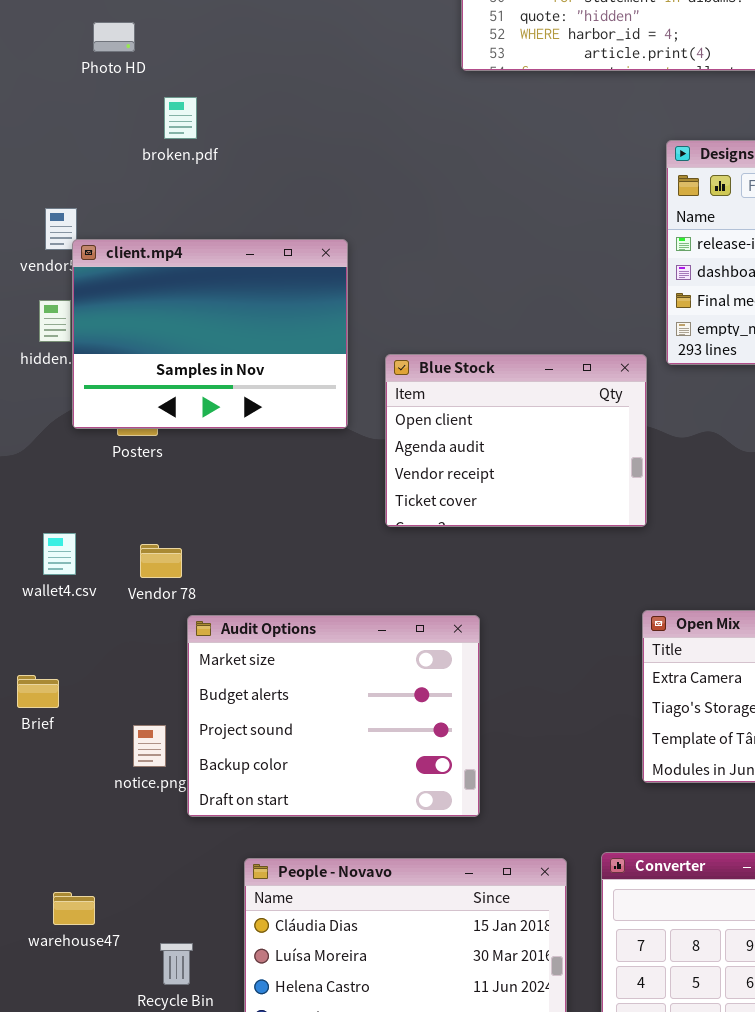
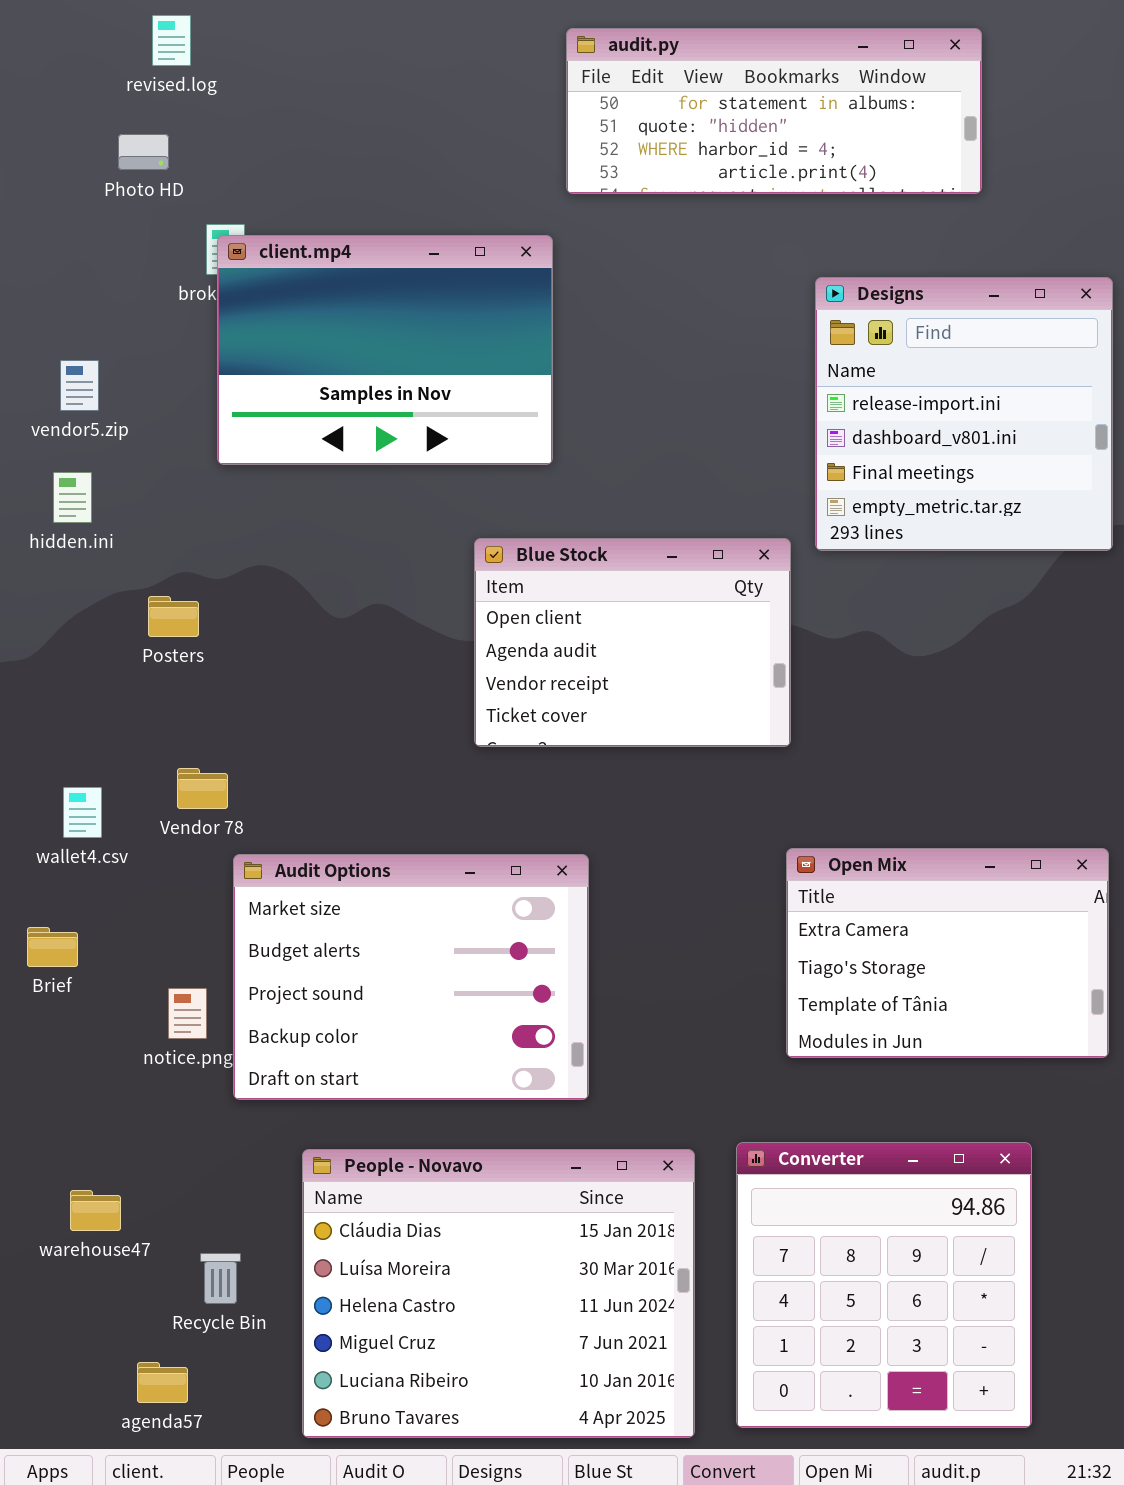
client.mp4: [72,239,348,429] -> [217,235,553,465], moved
wallet4.csv: [43,533,76,575] -> [63,787,102,838], moved

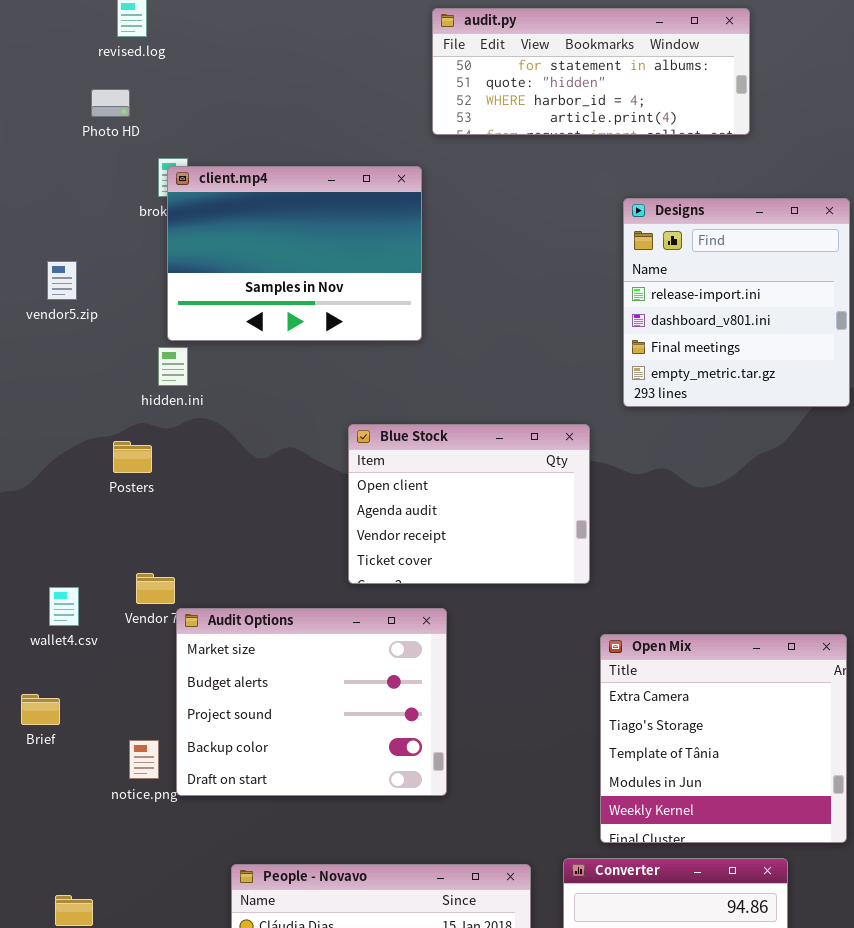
hidden.ini: [53,472,92,523] -> [158,347,188,386], moved
Blue Stock: [474,538,791,747] -> [348,424,590,584], moved
Open Mix: [786,848,1109,1058] -> [600,634,847,843], resized
Audit Options: [233,854,589,1100] -> [176,608,447,796], moved

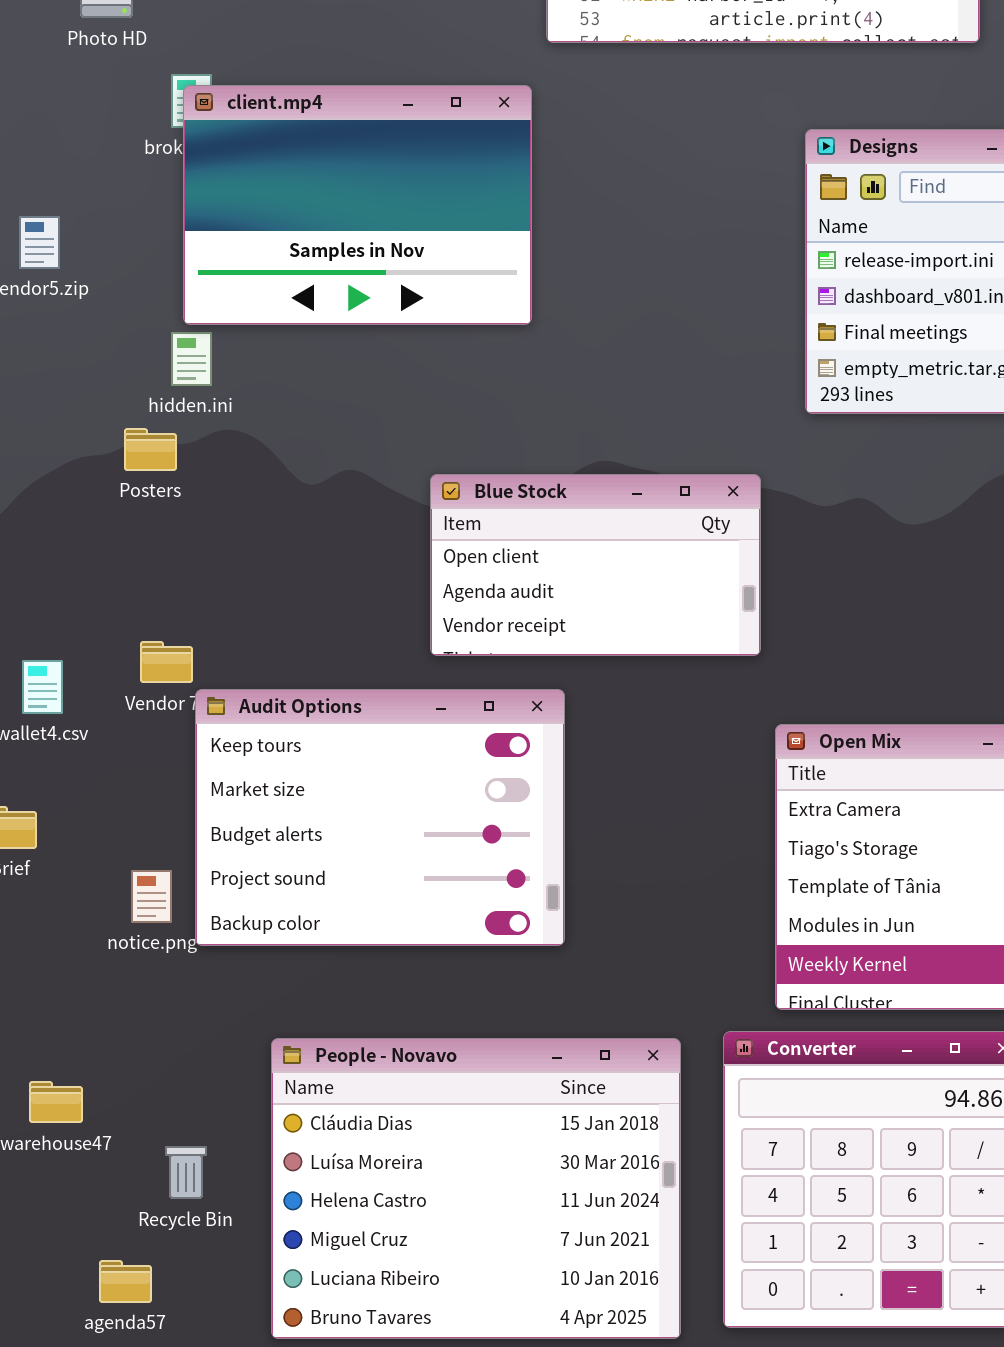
Blue Stock: [348,424,590,584] -> [430,474,761,656], resized
Posters: [113,441,152,473] -> [124,428,177,471], moved
Audit Options: [176,608,447,796] -> [195,689,565,946], scrolled up 1 row

